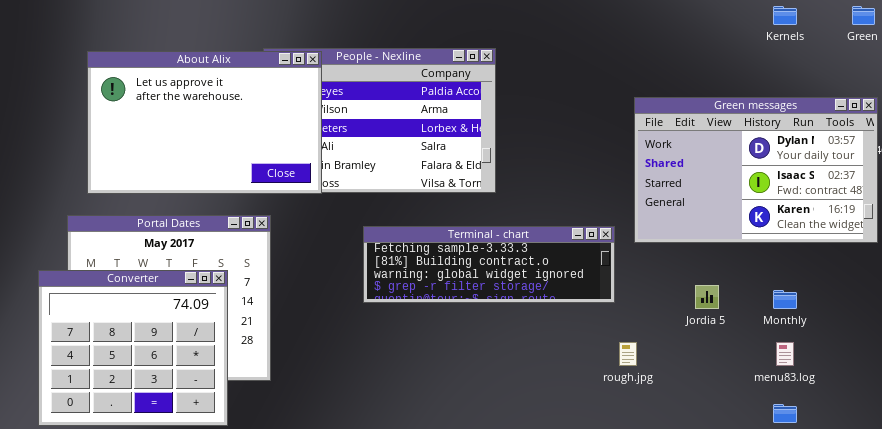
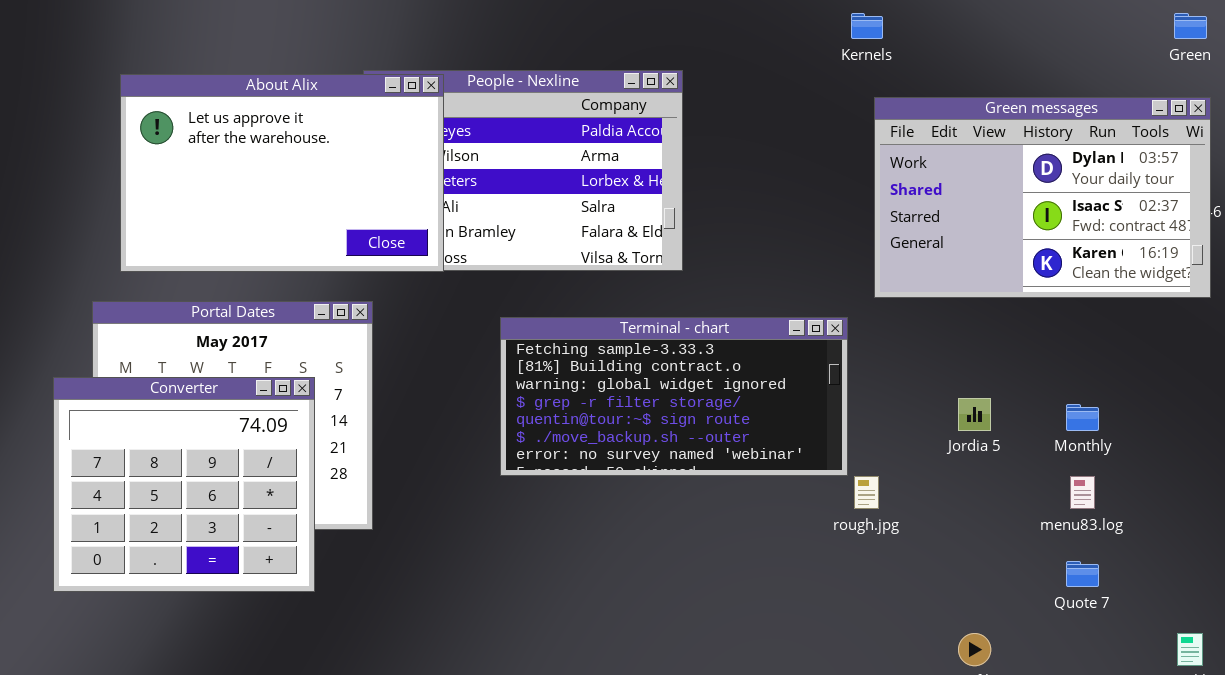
Kernels: [773,6,797,25] -> [851,13,883,39], moved
Green messages: [634,97,878,243] -> [874,97,1211,298], moved
Terminal - chart: [363,226,615,303] -> [500,317,848,476], resized

